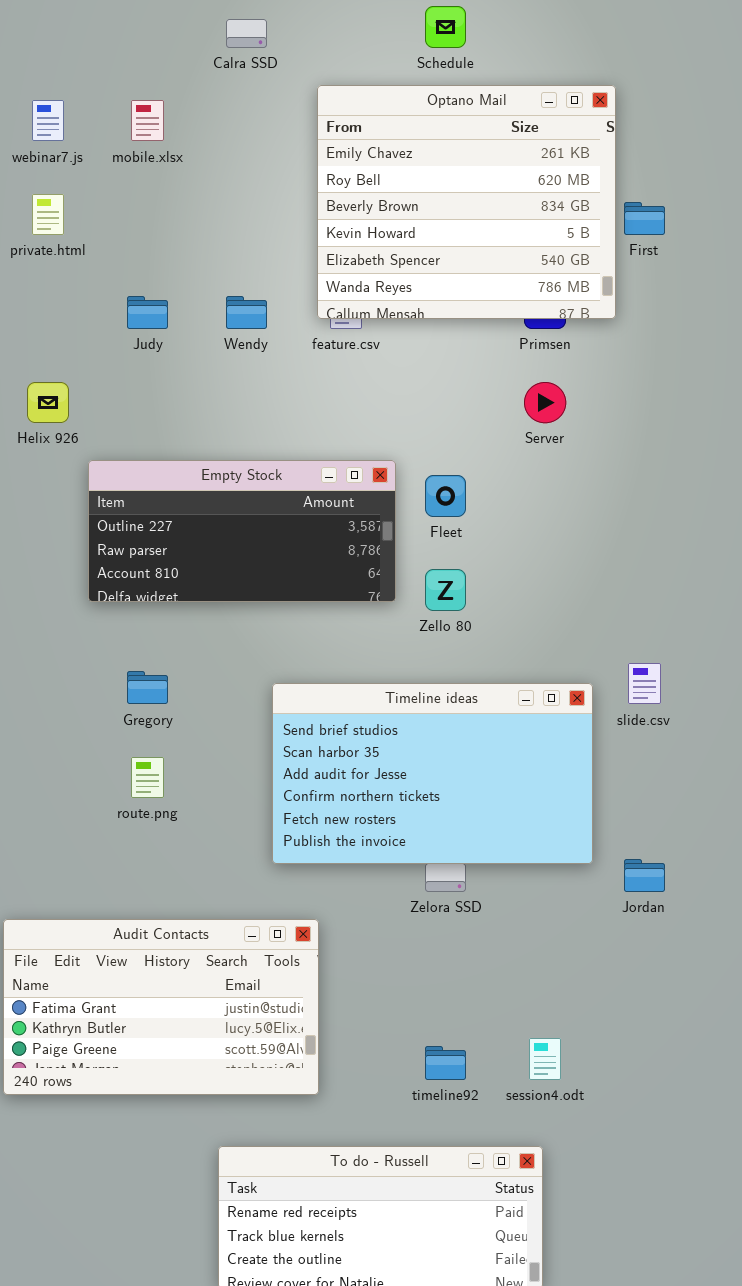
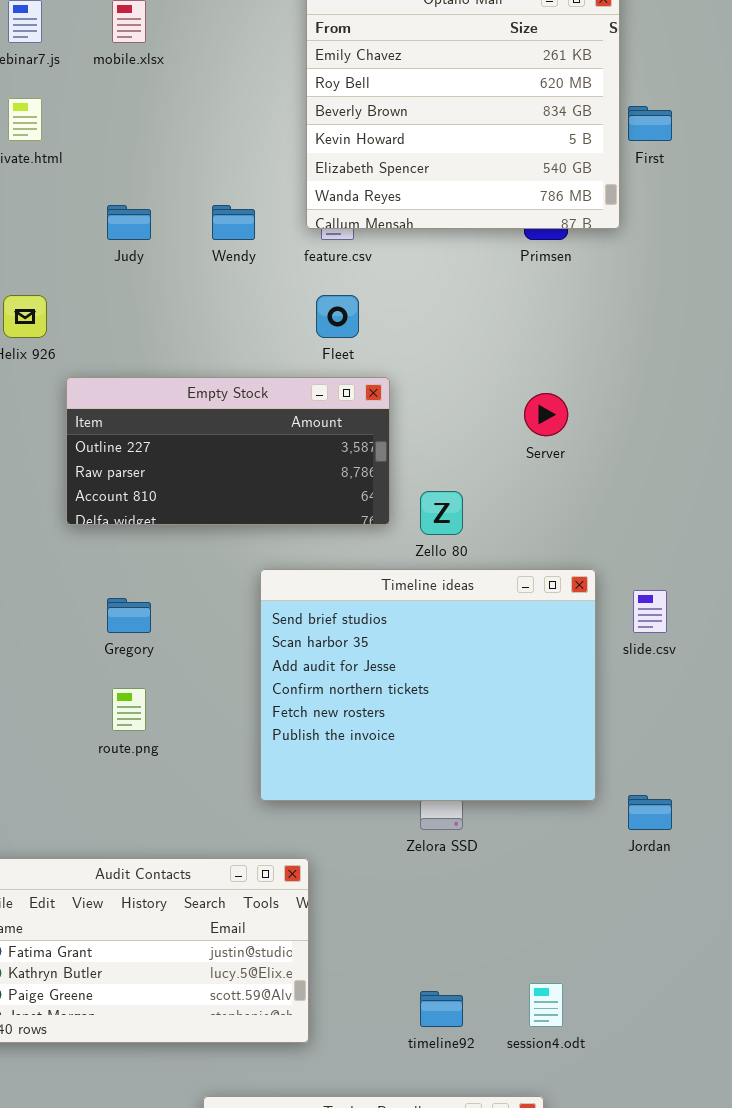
Server: [524,382,566,423] -> [524,393,568,436], moved
Fleet: [425,475,466,517] -> [316,295,359,338], moved
Timeline ideas: [272,683,593,864] -> [260,569,596,801], resized

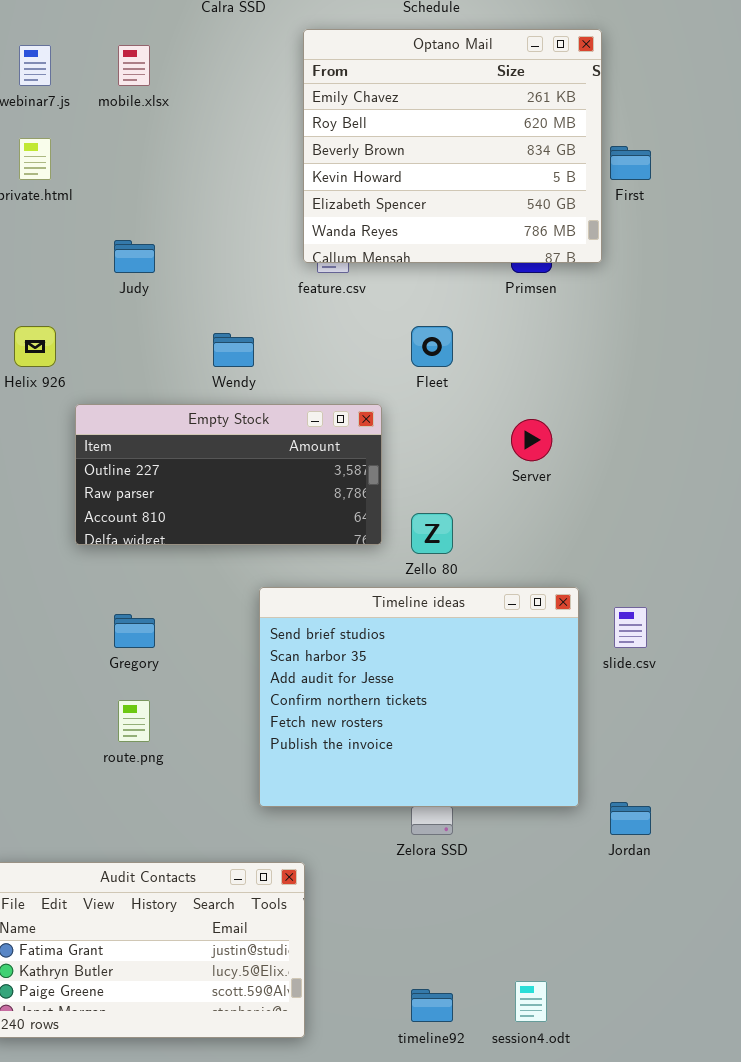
Wendy: [212,205,255,240] -> [213,333,254,367], moved
Fleet: [316,295,359,338] -> [411,326,453,367], moved

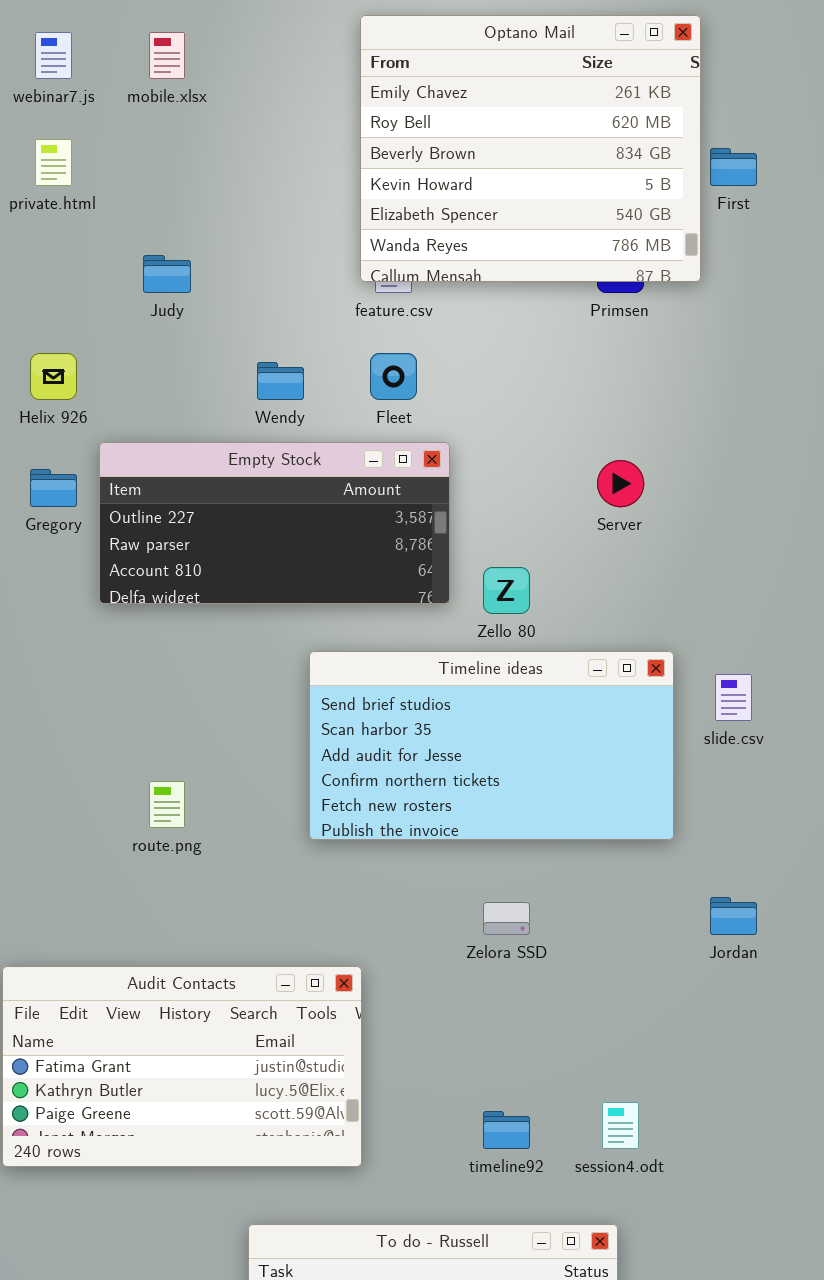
Fleet: [411,326,453,367] -> [370,353,417,400], moved
Timeline ideas: [259,587,579,807] -> [309,651,674,840], resized
Gregory: [114,614,155,648] -> [30,469,77,507], moved

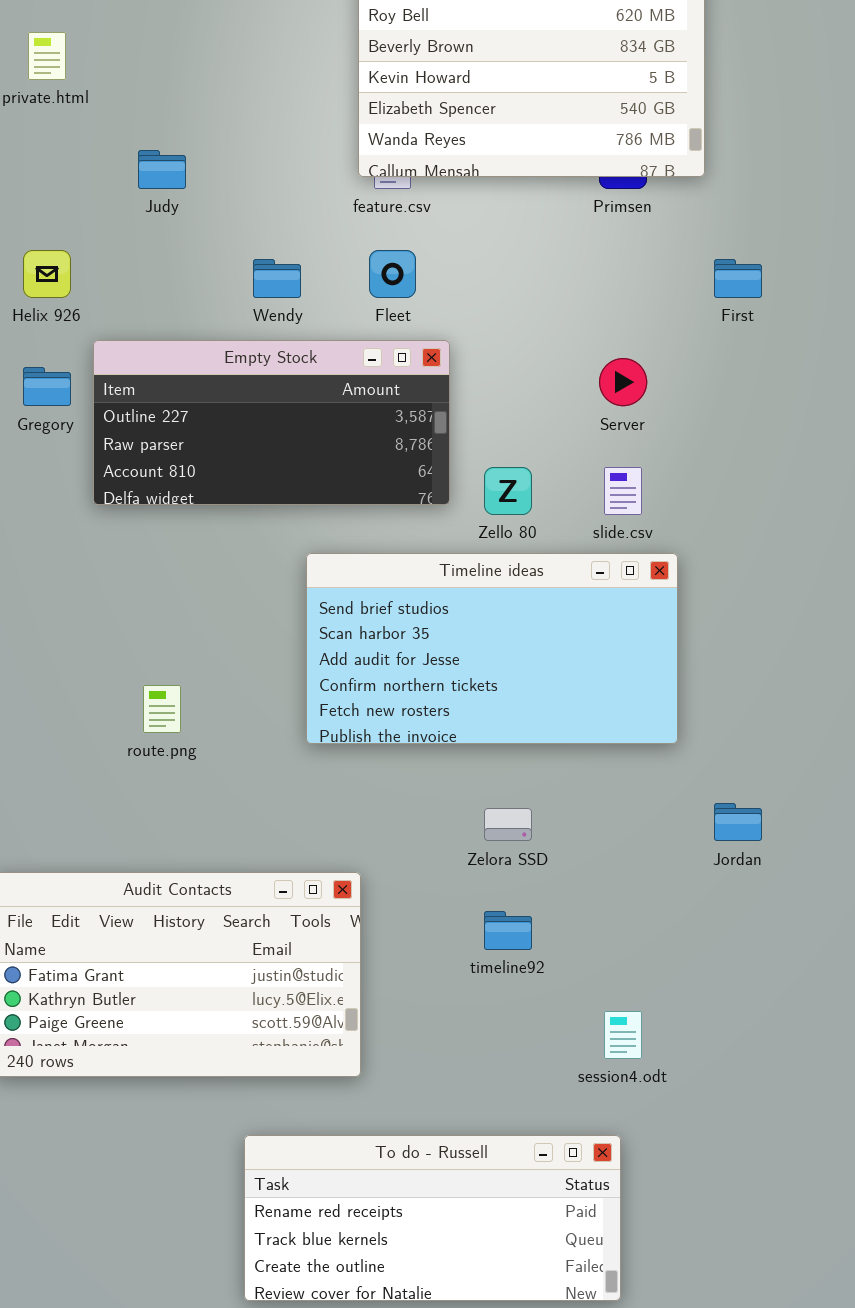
First: [710,148,757,186] -> [714,259,762,298], moved
slide.csv: [715,674,752,721] -> [604,467,642,515], moved
timeline92: [483,1111,530,1149] -> [484,911,532,950], moved

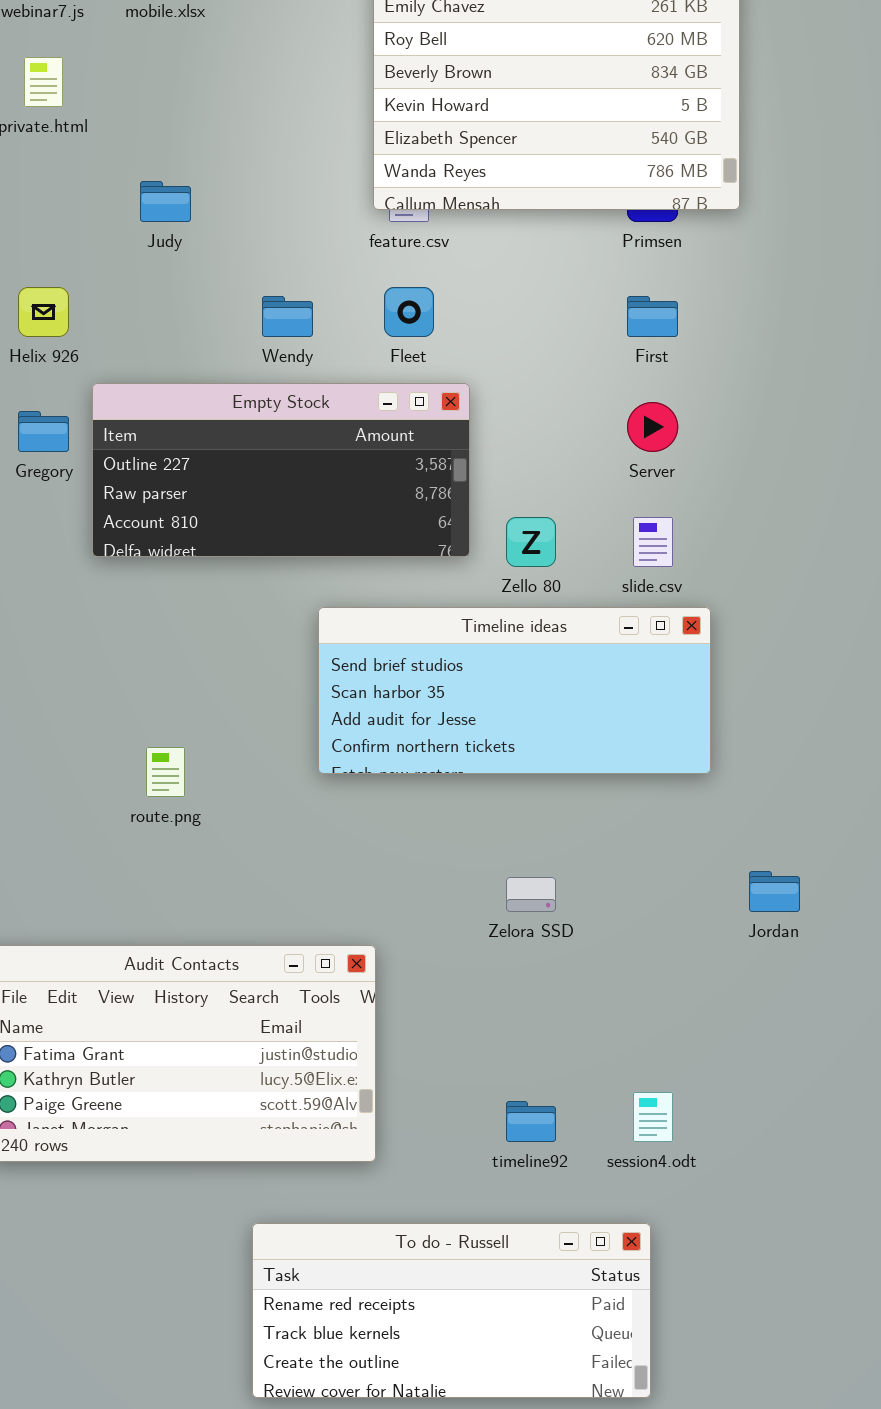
First: [714,259,762,298] -> [627,296,678,337], moved
Timeline ideas: [306,553,678,744] -> [318,607,711,774], resized
timeline92: [484,911,532,950] -> [506,1101,556,1142], moved

